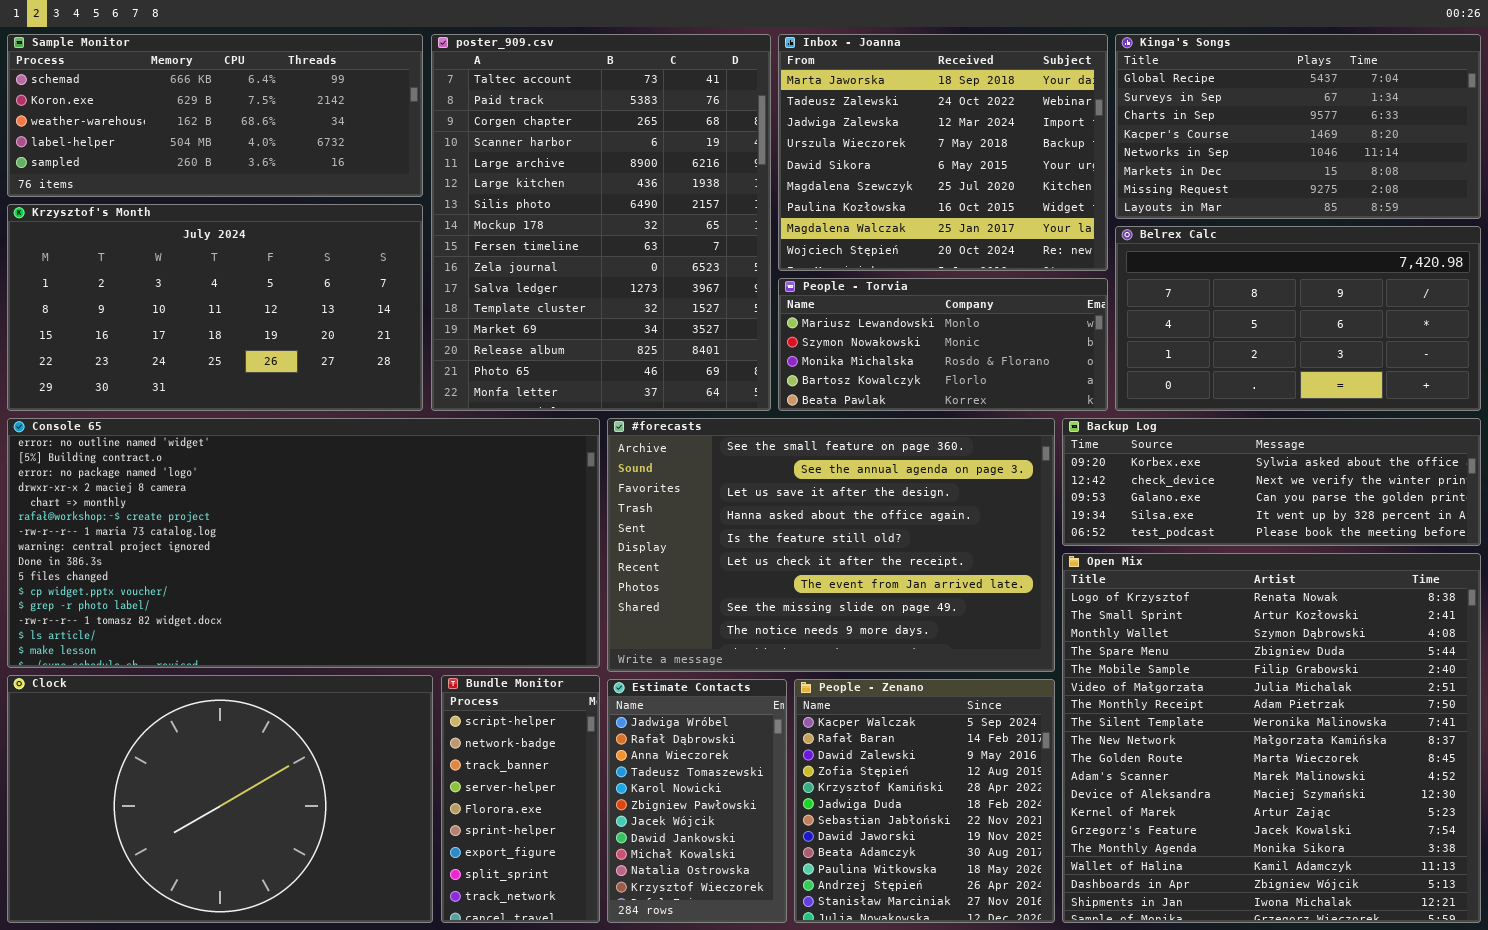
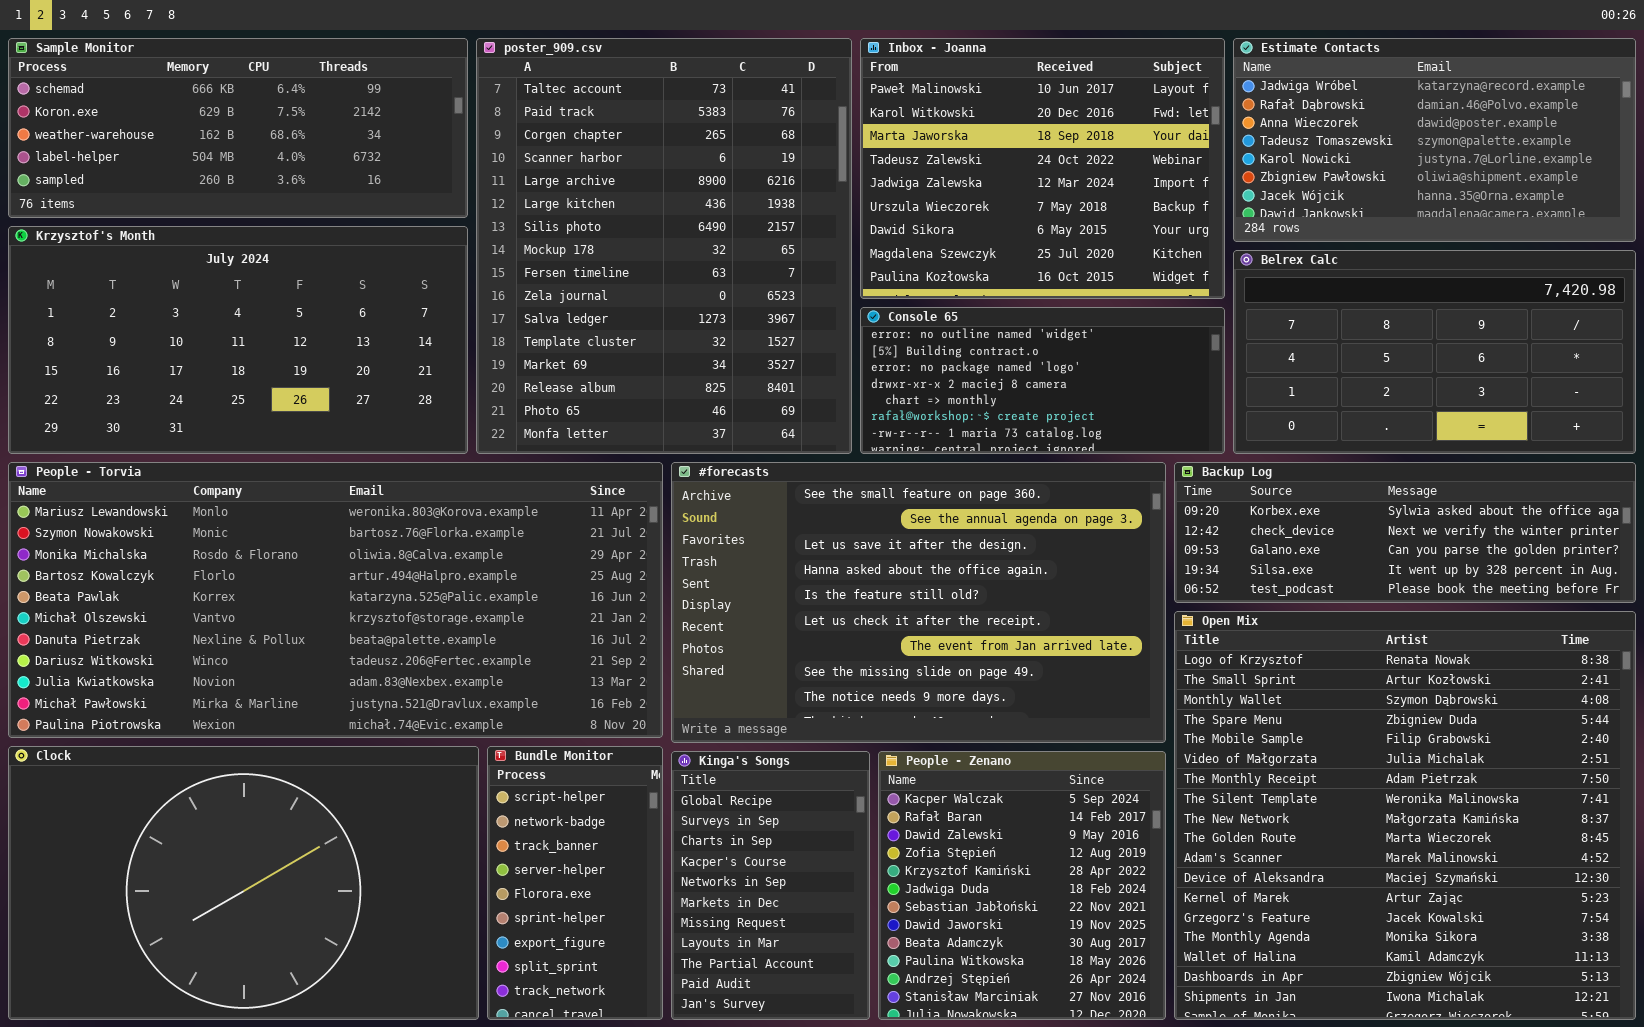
Inbox - Joanna: [778,34,1108,271] -> [860,38,1225,299], scrolled up 2 rows
Kinga's Songs: [1115,34,1481,219] -> [671,751,870,1020], moved, resized
People - Torvia: [778,278,1108,411] -> [8,462,663,738], moved, resized
Console 65: [7,418,600,668] -> [860,307,1225,454], moved, resized
Estimate Contacts: [607,679,787,923] -> [1233,38,1636,242], moved, resized

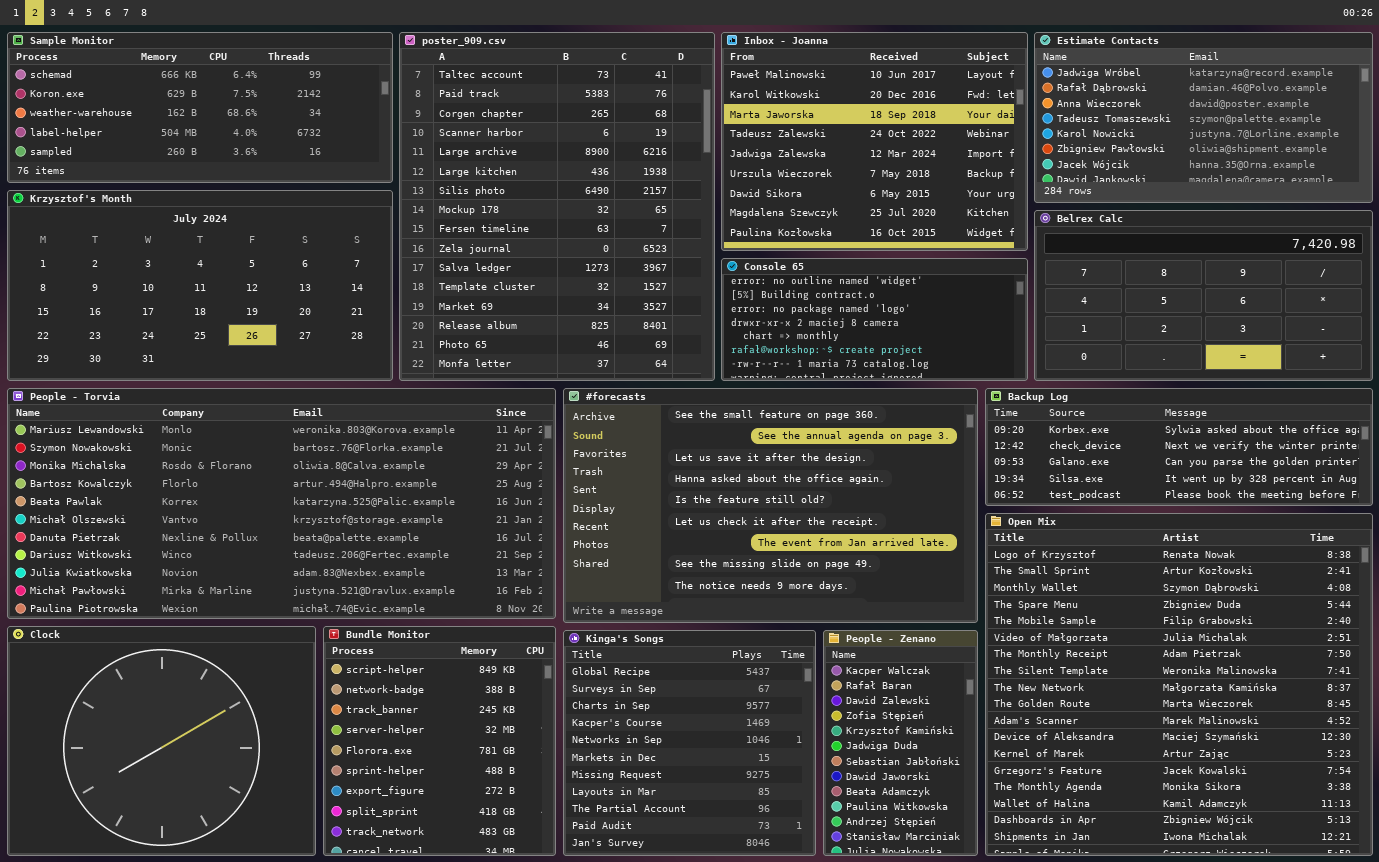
Clock: [8,746,479,1020] -> [7,626,316,856], resized
Bundle Monitor: [487,746,663,1020] -> [323,626,556,856], resized
Kinga's Songs: [671,751,870,1020] -> [563,630,816,856], resized
People - Zenano: [878,751,1166,1020] -> [823,630,978,856], resized

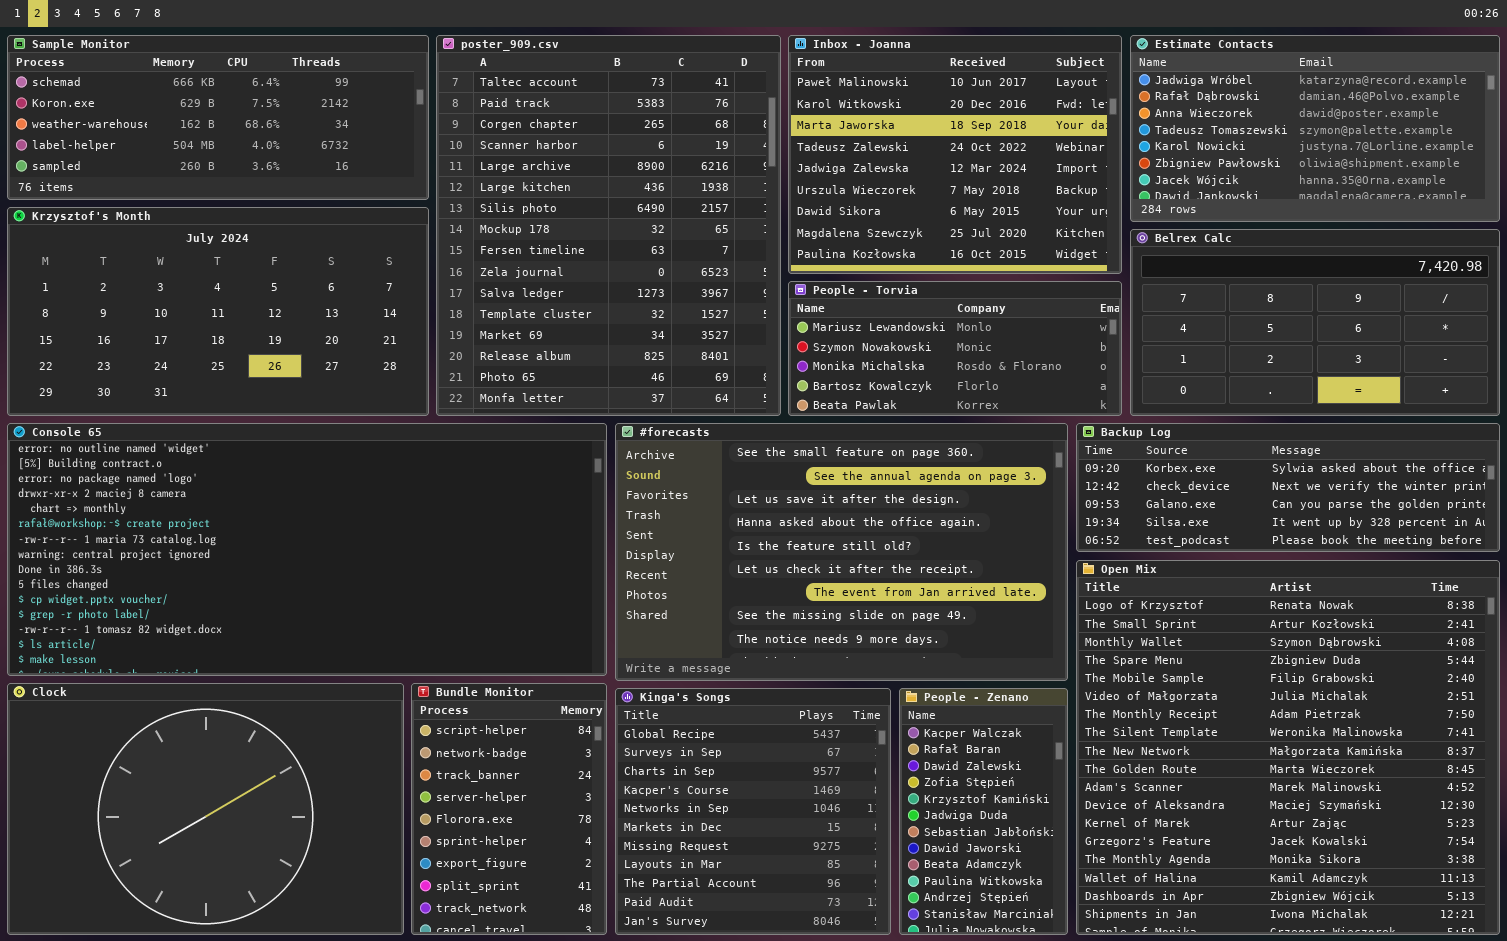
Console 65: [721,258,1028,381] -> [7,423,607,676], moved, resized
People - Torvia: [7,388,556,619] -> [788,281,1122,416], moved, resized
Clock: [7,626,316,856] -> [7,683,404,935], resized
Bundle Monitor: [323,626,556,856] -> [411,683,607,935], resized

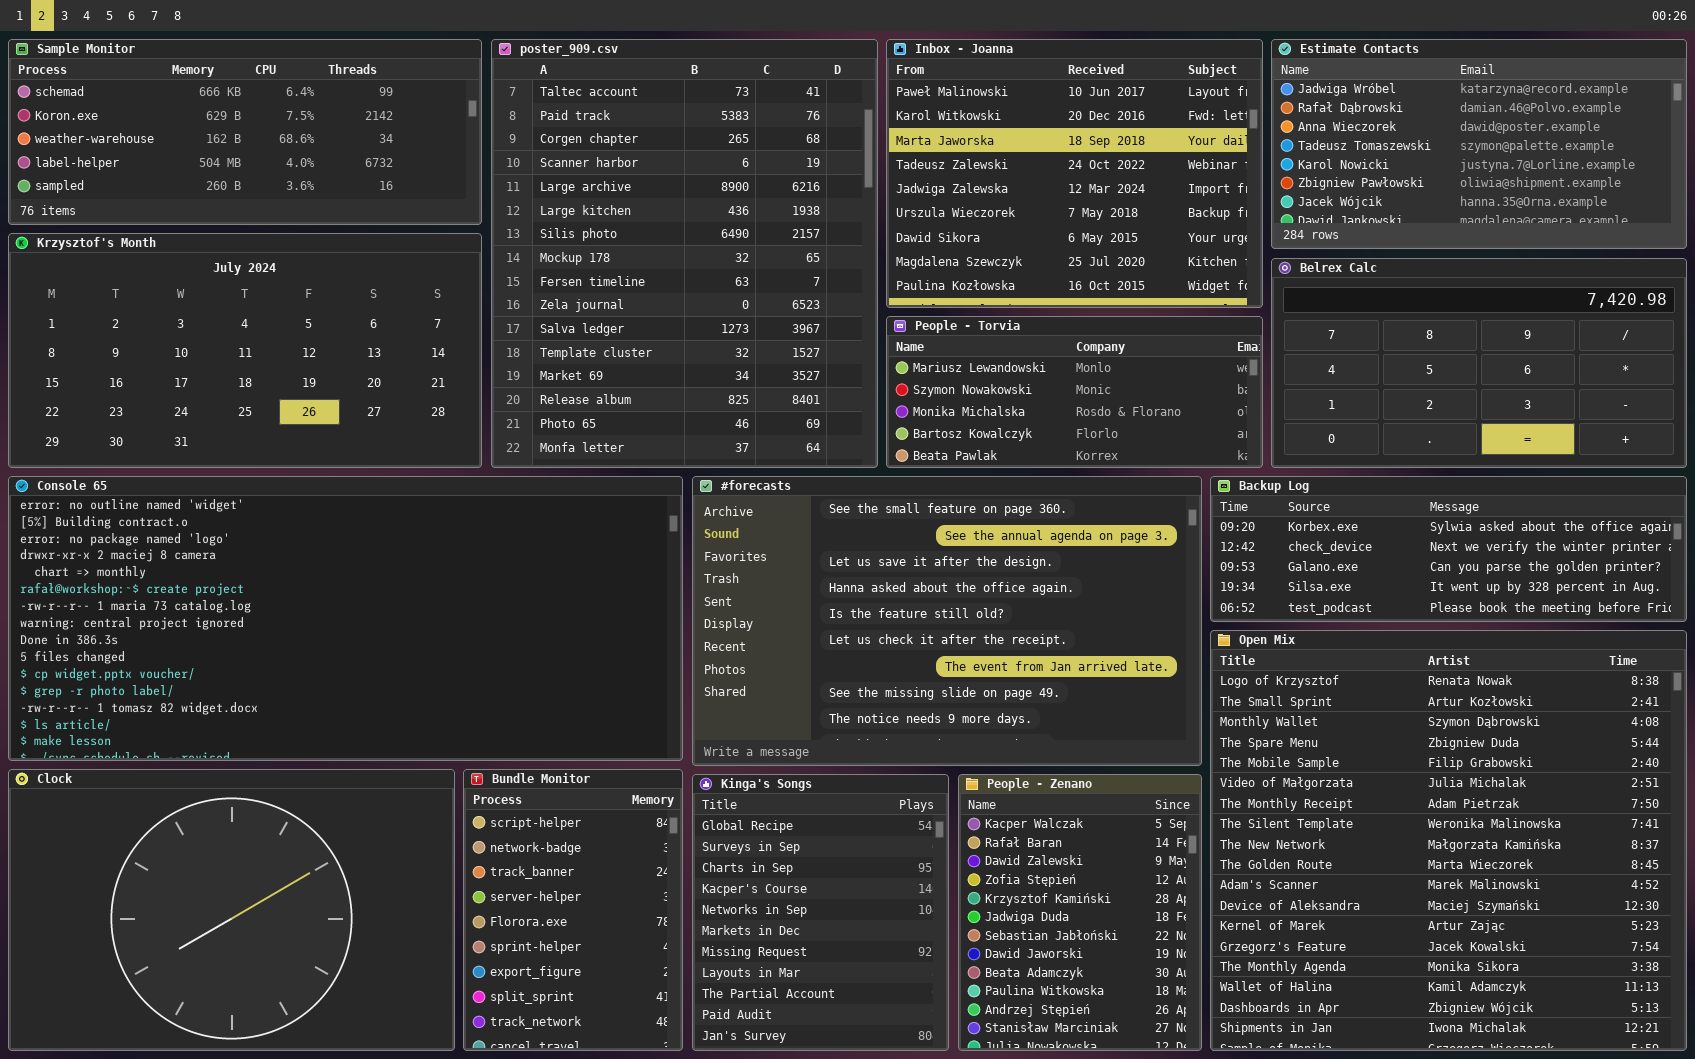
Kinga's Songs: [615,688,891,935] -> [692,774,949,1051], resized
People - Zenano: [899,688,1068,935] -> [958,774,1202,1051], resized

